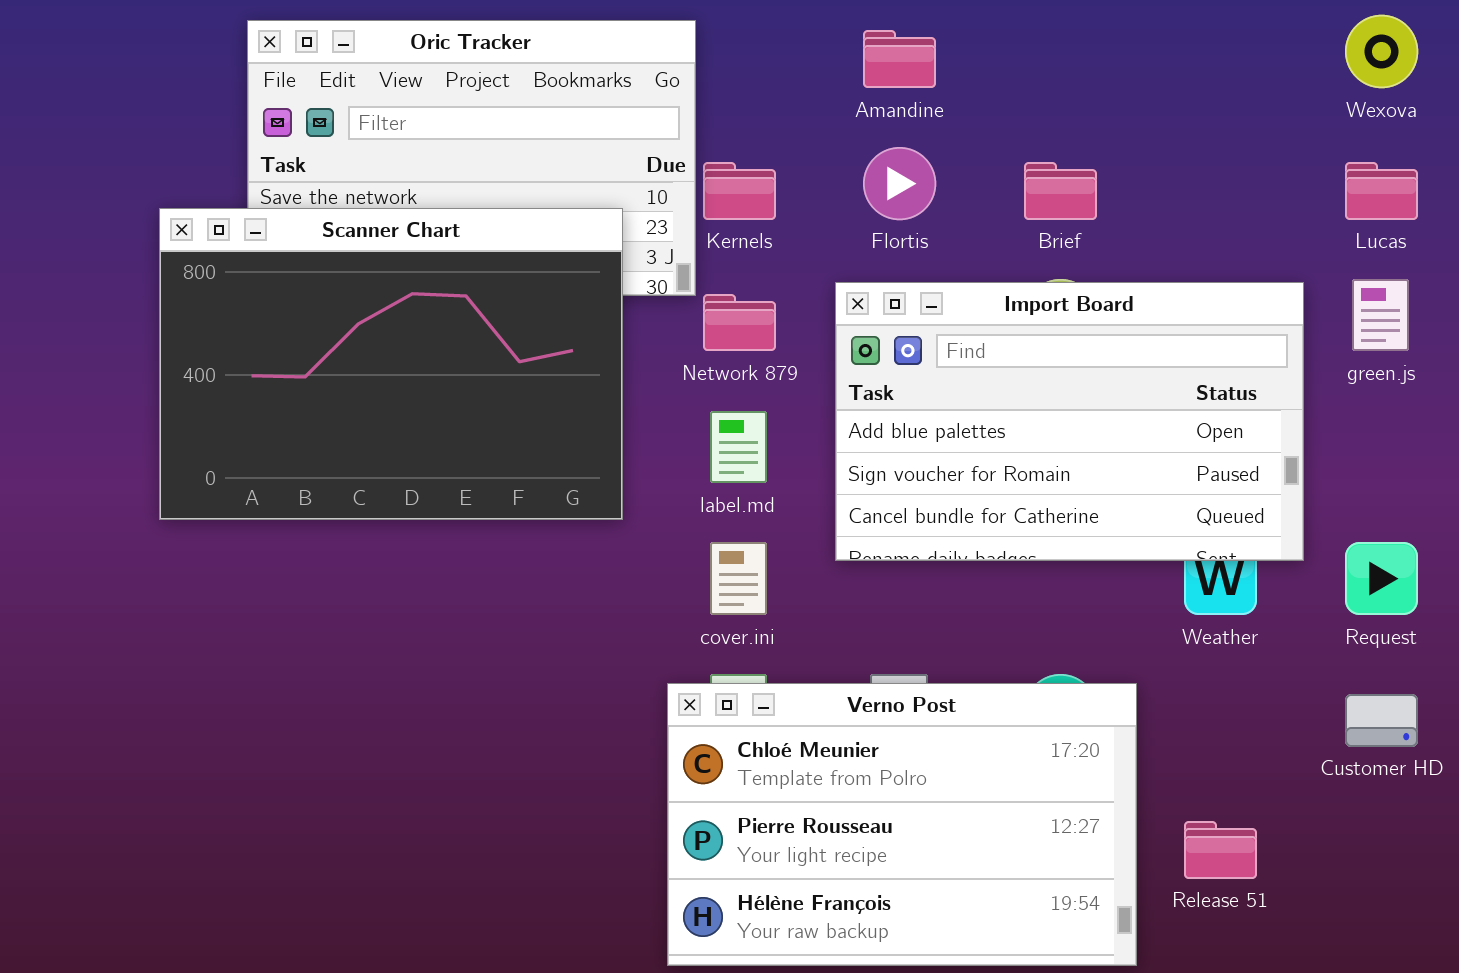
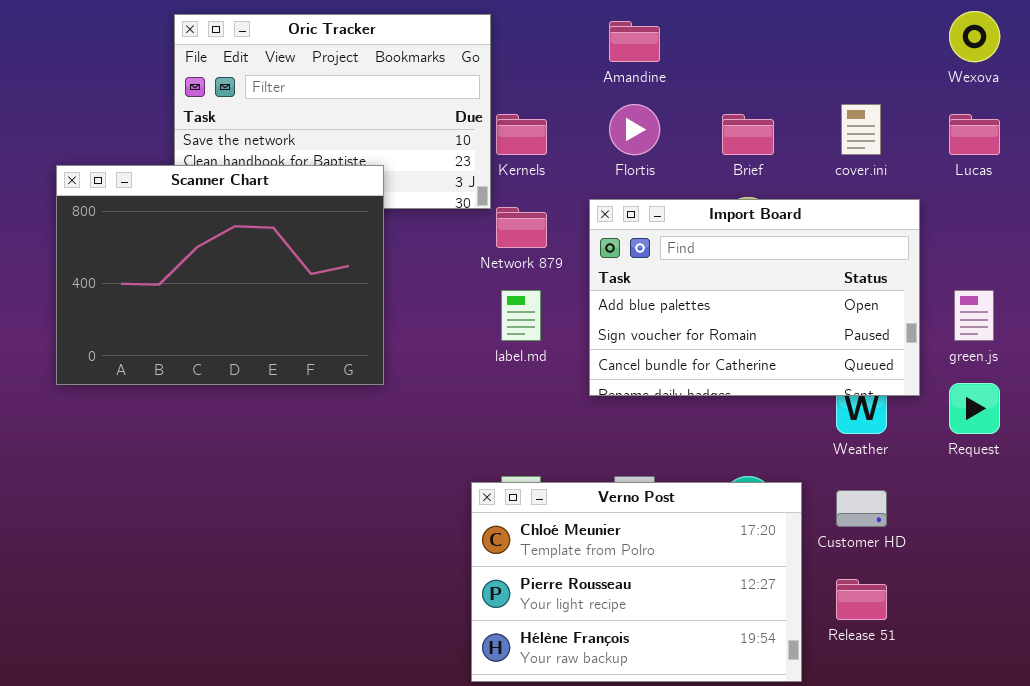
Scanner Chart: [159,208,623,520] -> [56,165,384,385], moved
green.js: [1352,279,1409,351] -> [954,290,994,341], moved
cover.ini: [710,542,767,615] -> [841,104,881,155], moved
Customer HD: [1345,694,1418,747] -> [836,490,887,527], moved

